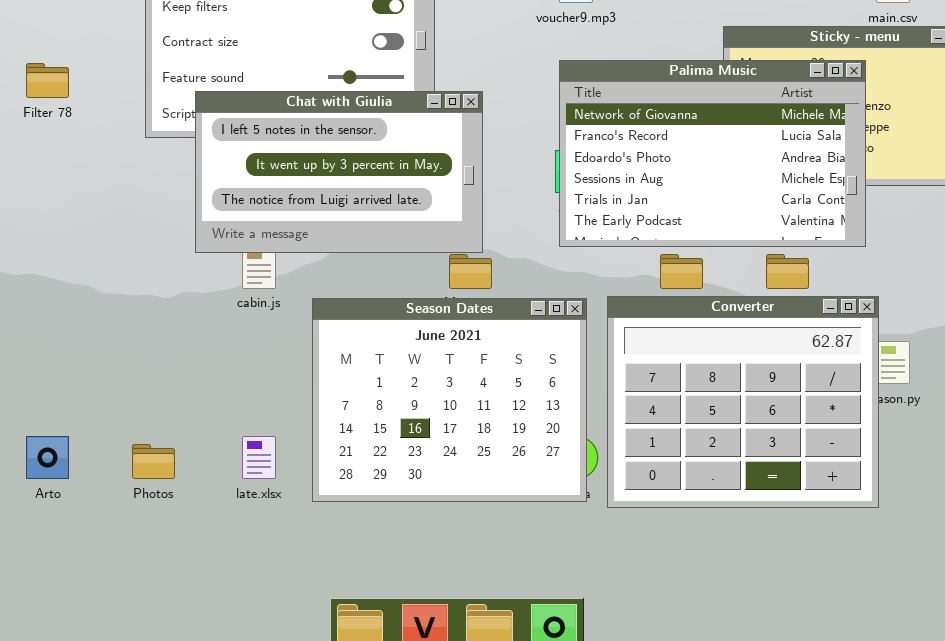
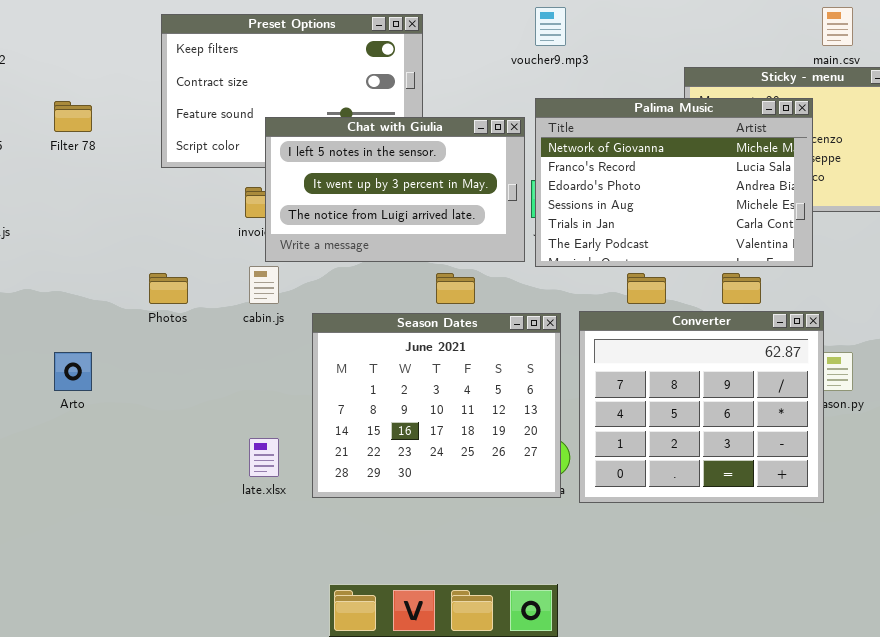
Chat with Giulia: [195,91,483,253] -> [265,117,525,262], moved
Arto: [26,436,69,479] -> [54,352,92,391], moved
Photos: [132,444,175,479] -> [149,273,188,304], moved

